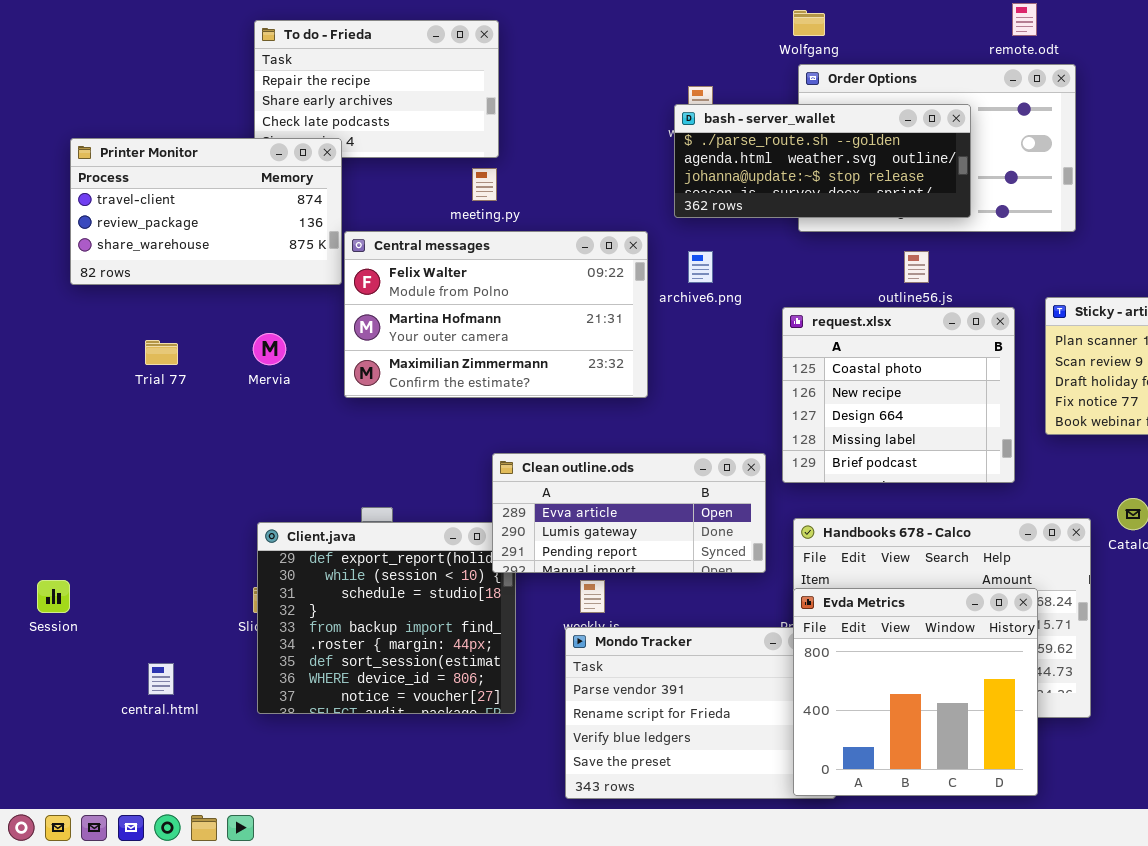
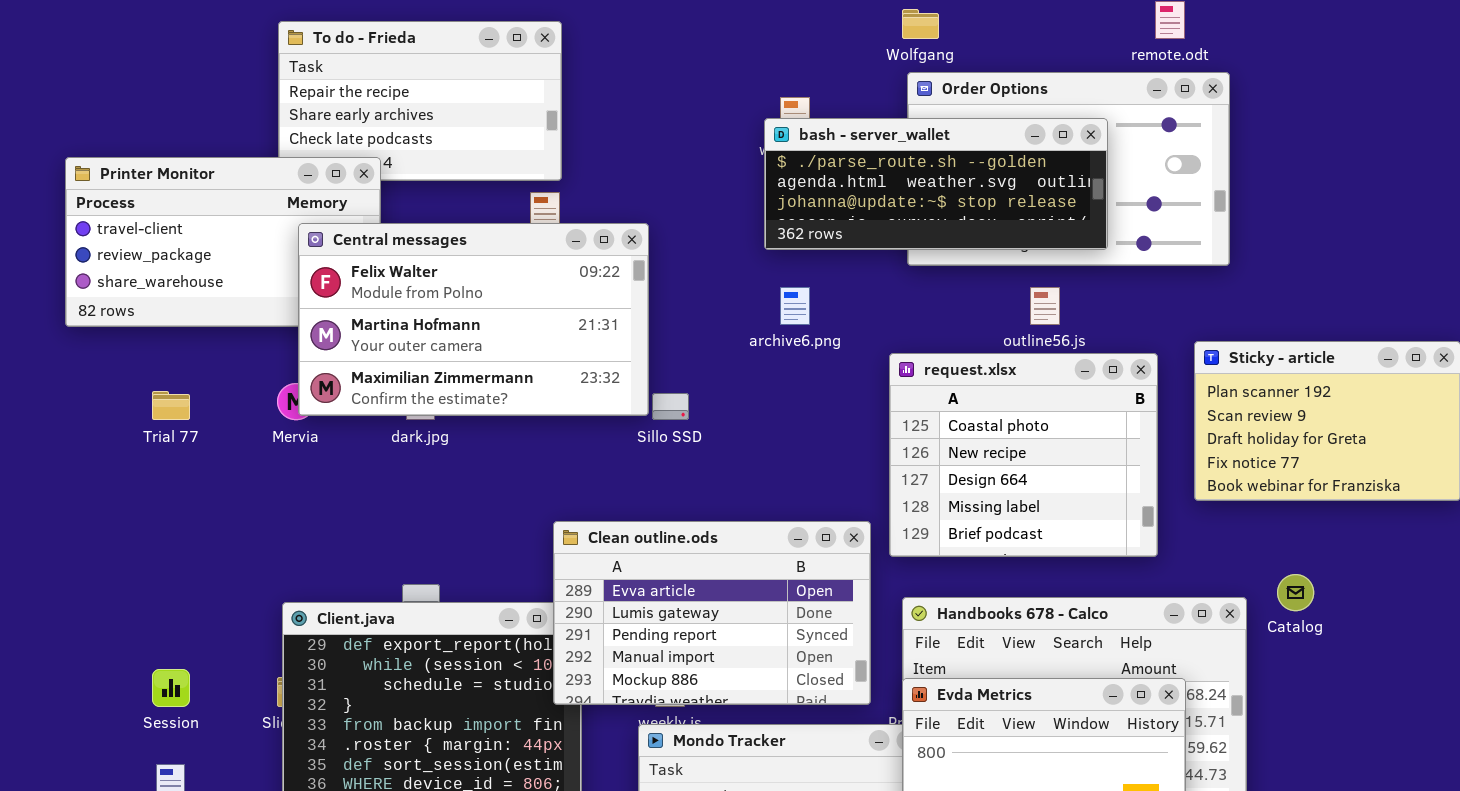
Central messages: [344,231,648,398] -> [298,223,649,416], moved
Clean outline.ods: [492,453,766,573] -> [553,521,871,705], resized
Session: [37,580,70,613] -> [152,669,190,707], moved

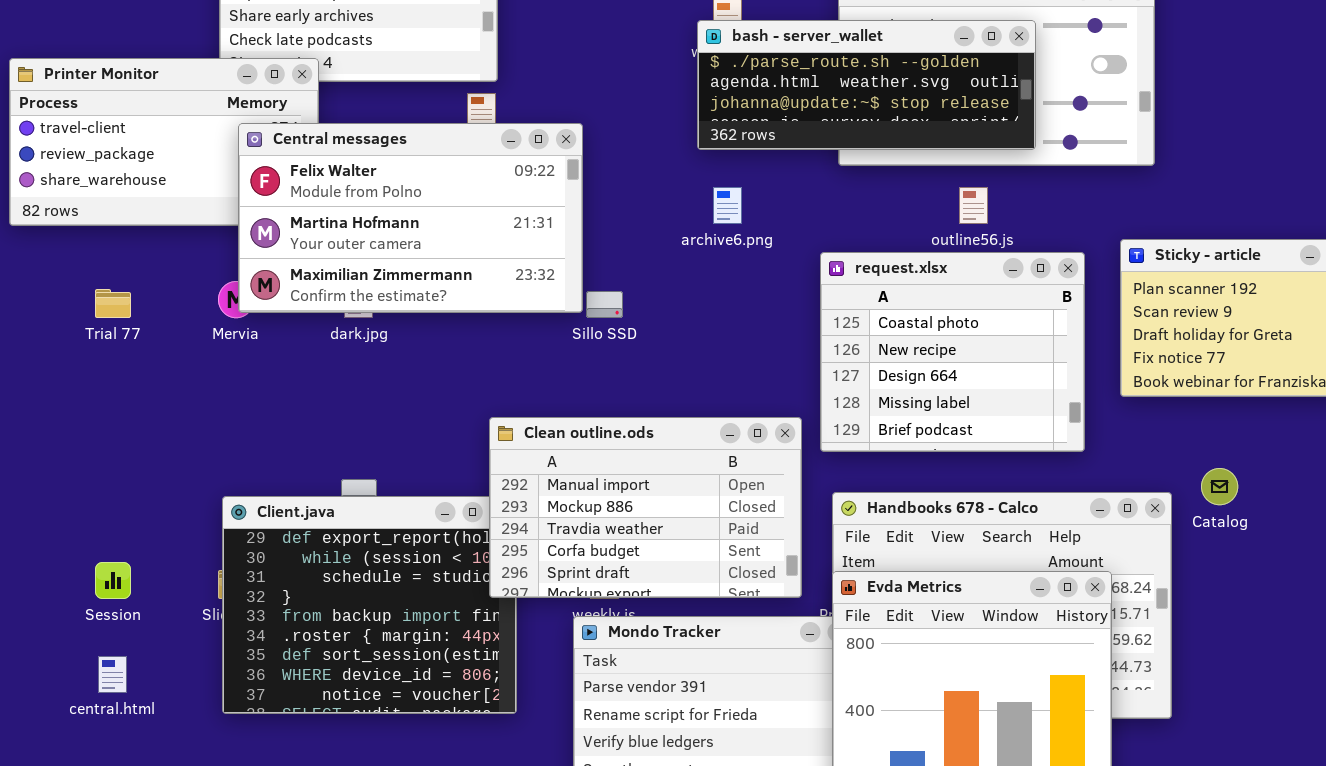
Clean outline.ods: [553,521,871,705] -> [489,417,802,598], scrolled down 3 rows

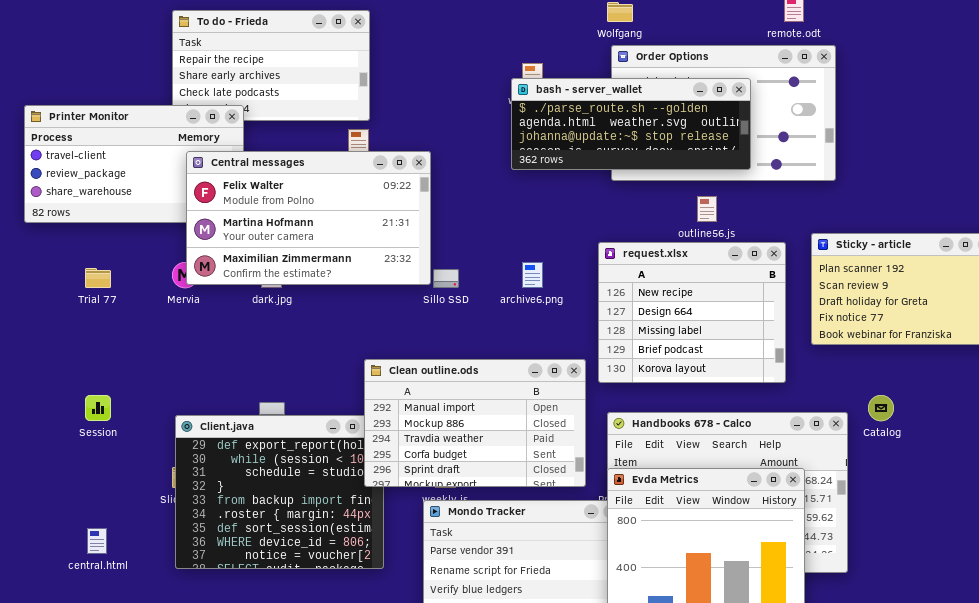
archive6.png: [713,187,742,224] -> [522,262,543,288], moved
request.xlsx: [820,252,1085,452] -> [598,242,786,383], scrolled down 1 row
Session: [95,562,131,599] -> [85,395,111,421], moved

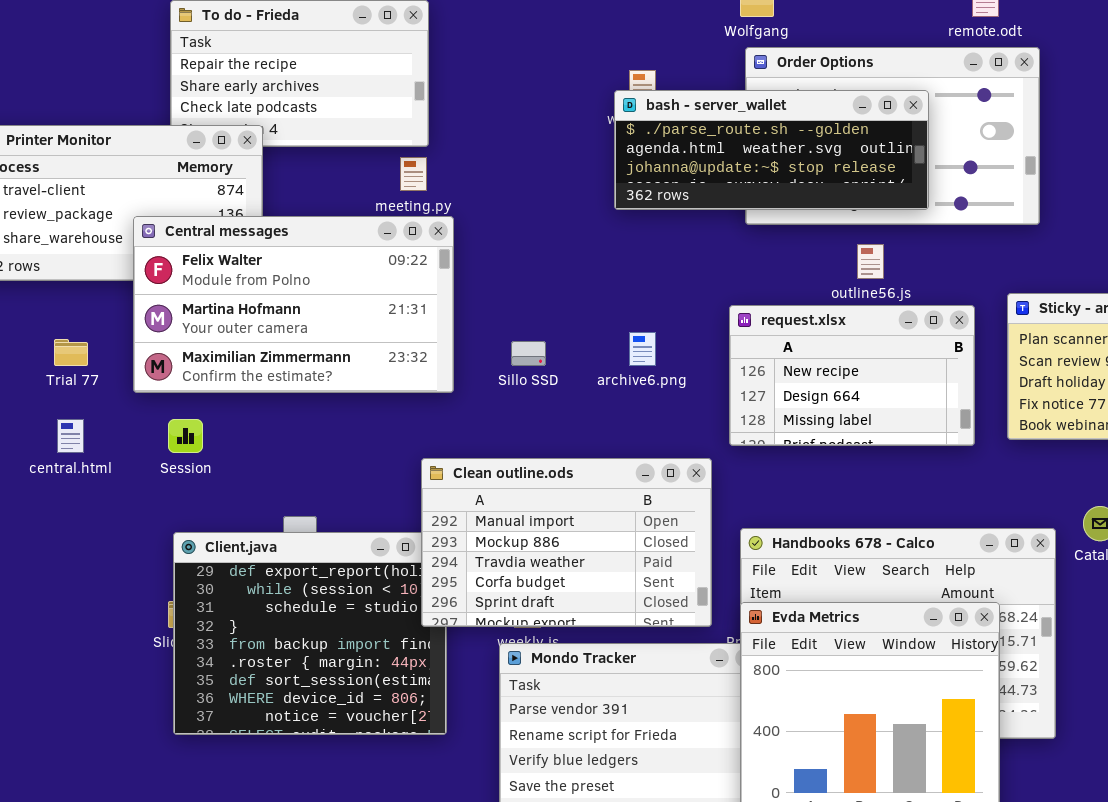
Central messages: [186,151,431,285] -> [133,216,454,393], moved
request.xlsx: [598,242,786,383] -> [729,305,975,446], resized
Session: [85,395,111,421] -> [168,419,203,453], moved
central.html: [87,528,107,554] -> [57,419,84,453], moved

